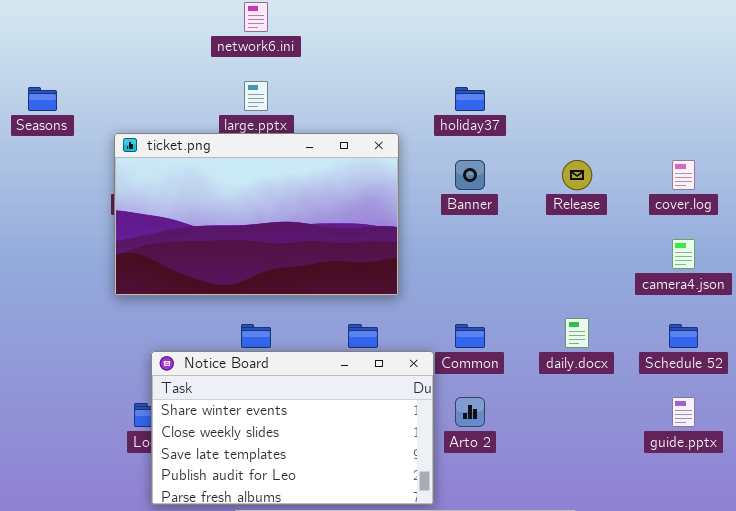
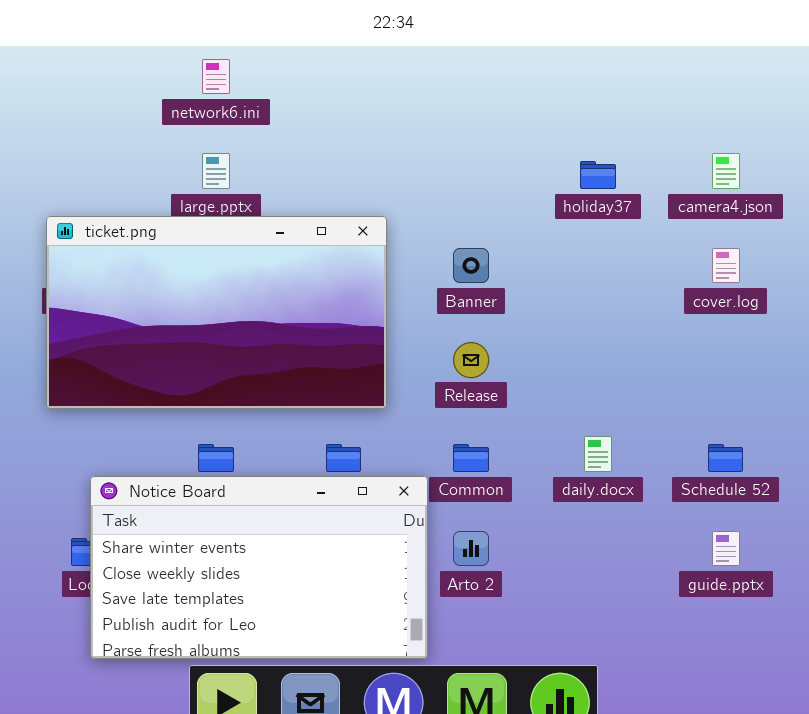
holiday37: [455,87,485,111] -> [580,161,616,189], moved
Release: [562,160,592,190] -> [453,342,489,378], moved
camera4.json: [672,239,695,269] -> [712,153,740,189], moved

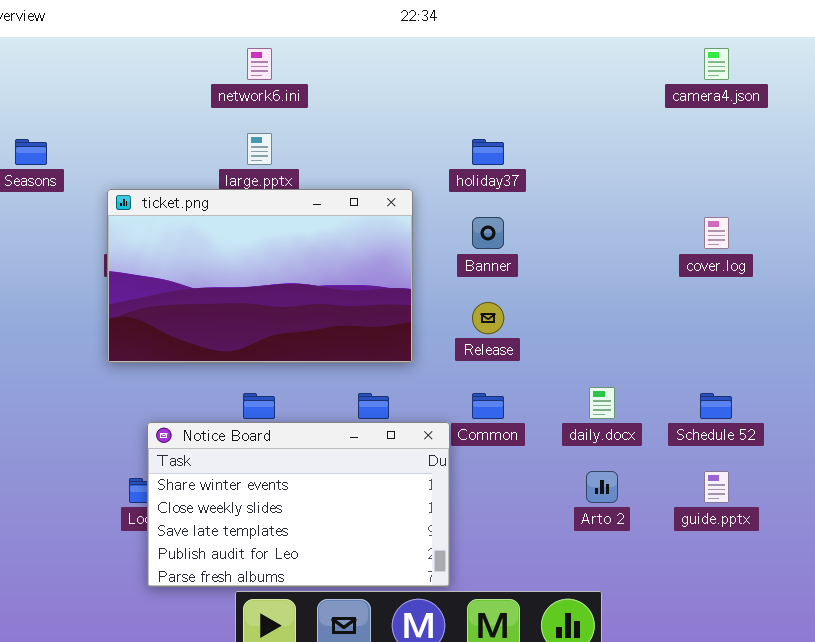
camera4.json: [712,153,740,189] -> [704,48,729,80], moved
holiday37: [580,161,616,189] -> [472,139,504,165], moved
Arto 2: [453,531,489,566] -> [586,471,618,503], moved

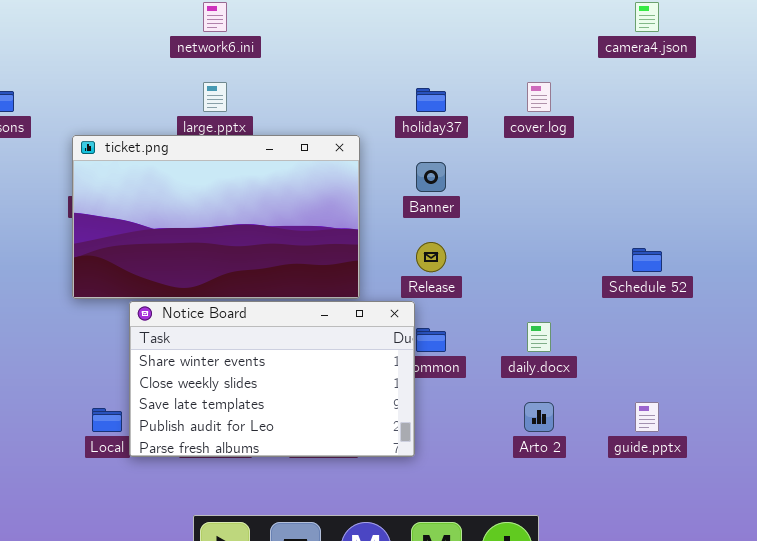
cover.log: [704,217,729,249] -> [527,82,551,112], moved
Schedule 52: [700,393,732,419] -> [632,248,662,272], moved
Notice Board: [147,422,450,587] -> [129,301,415,457], moved

